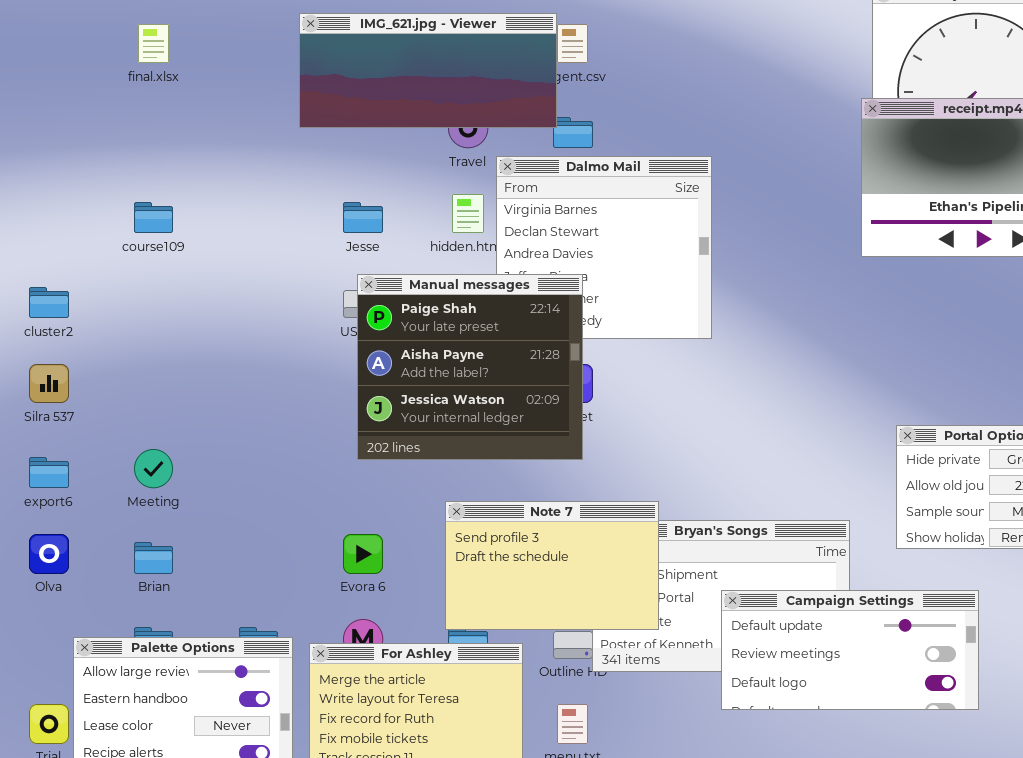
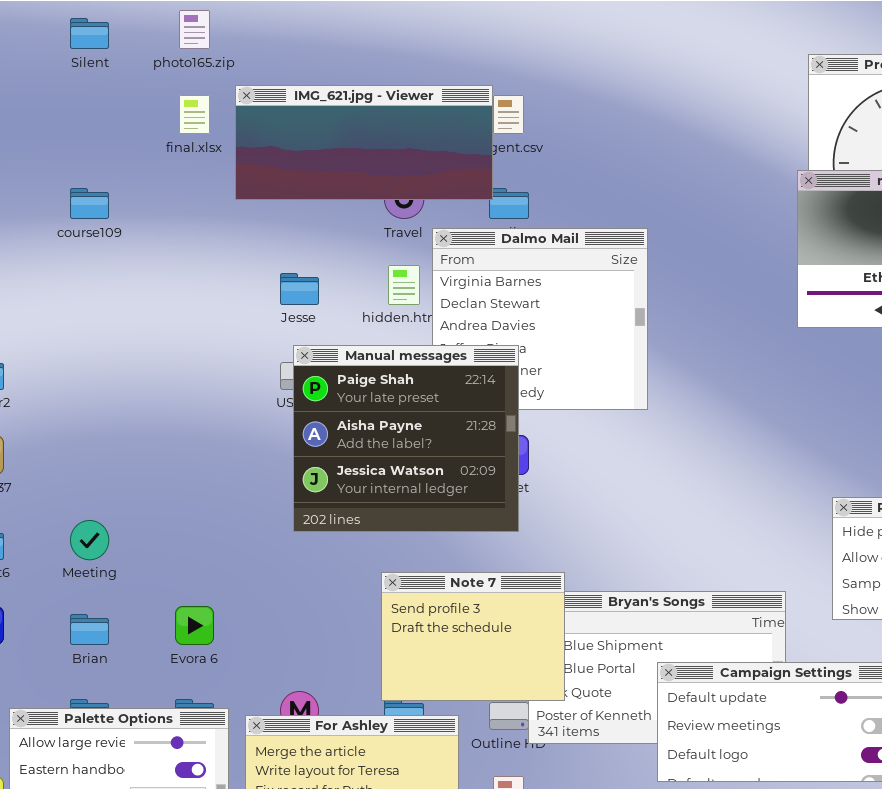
final.xlsx: [138,24,169,63] -> [179,95,210,134], moved
course109: [134,202,173,233] -> [70,188,109,219], moved
Note 7: [445,501,659,630] -> [381,572,565,701], resized
Evora 6: [343,534,383,574] -> [175,606,214,645], moved

